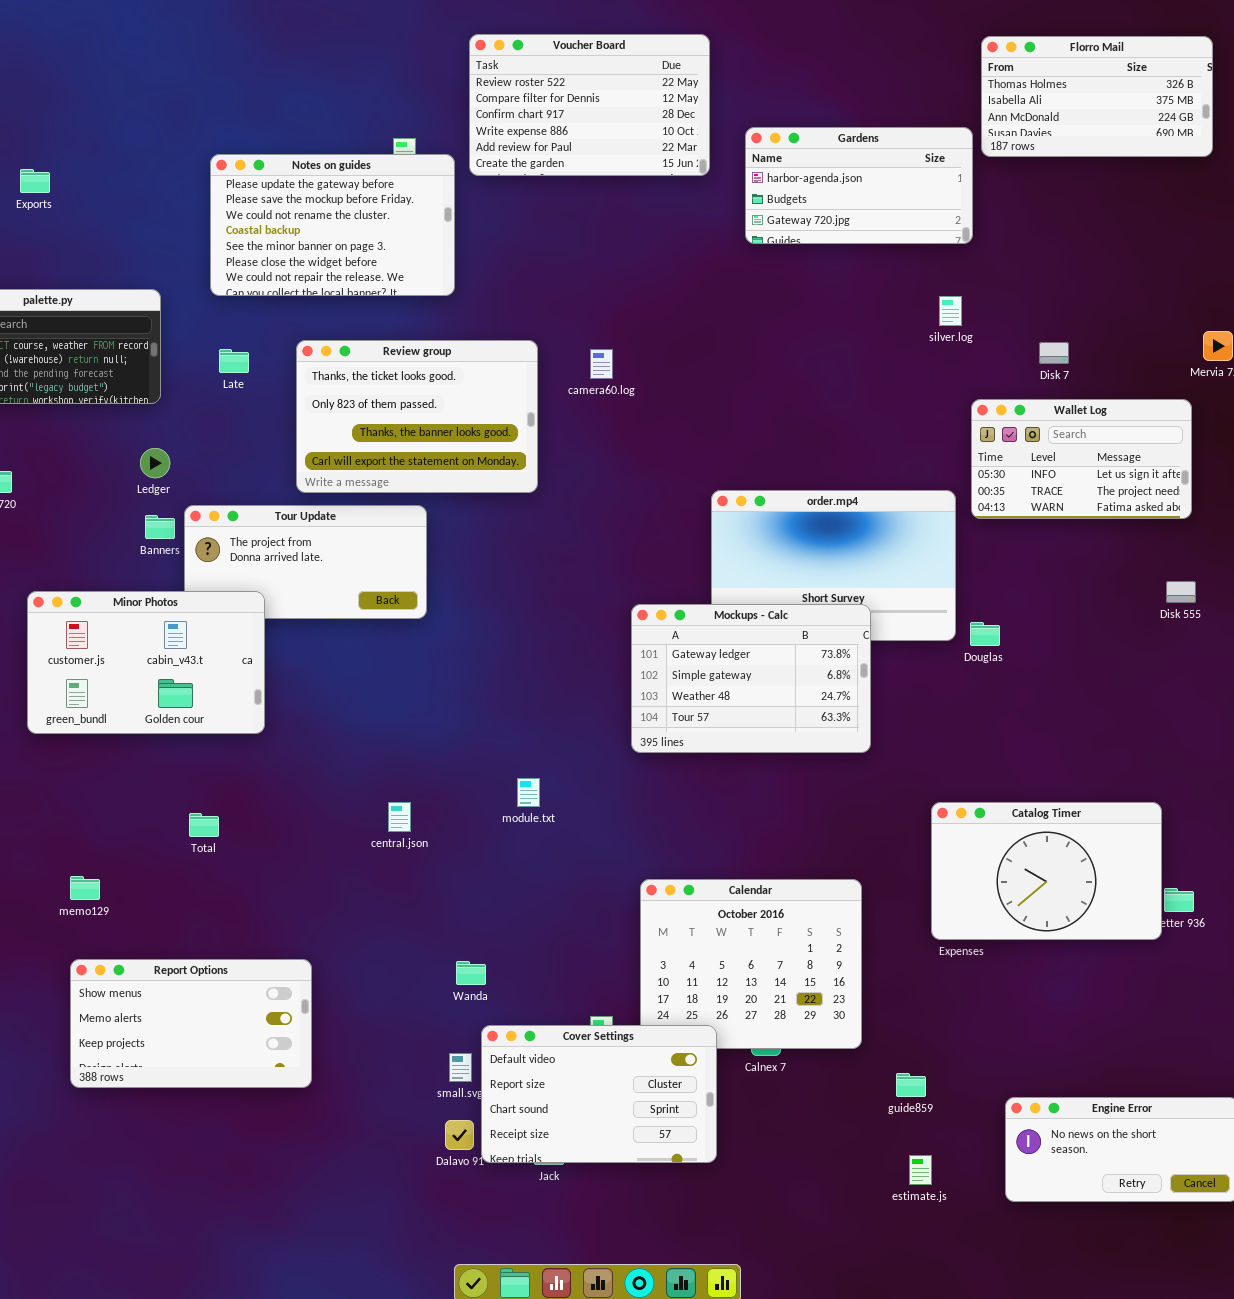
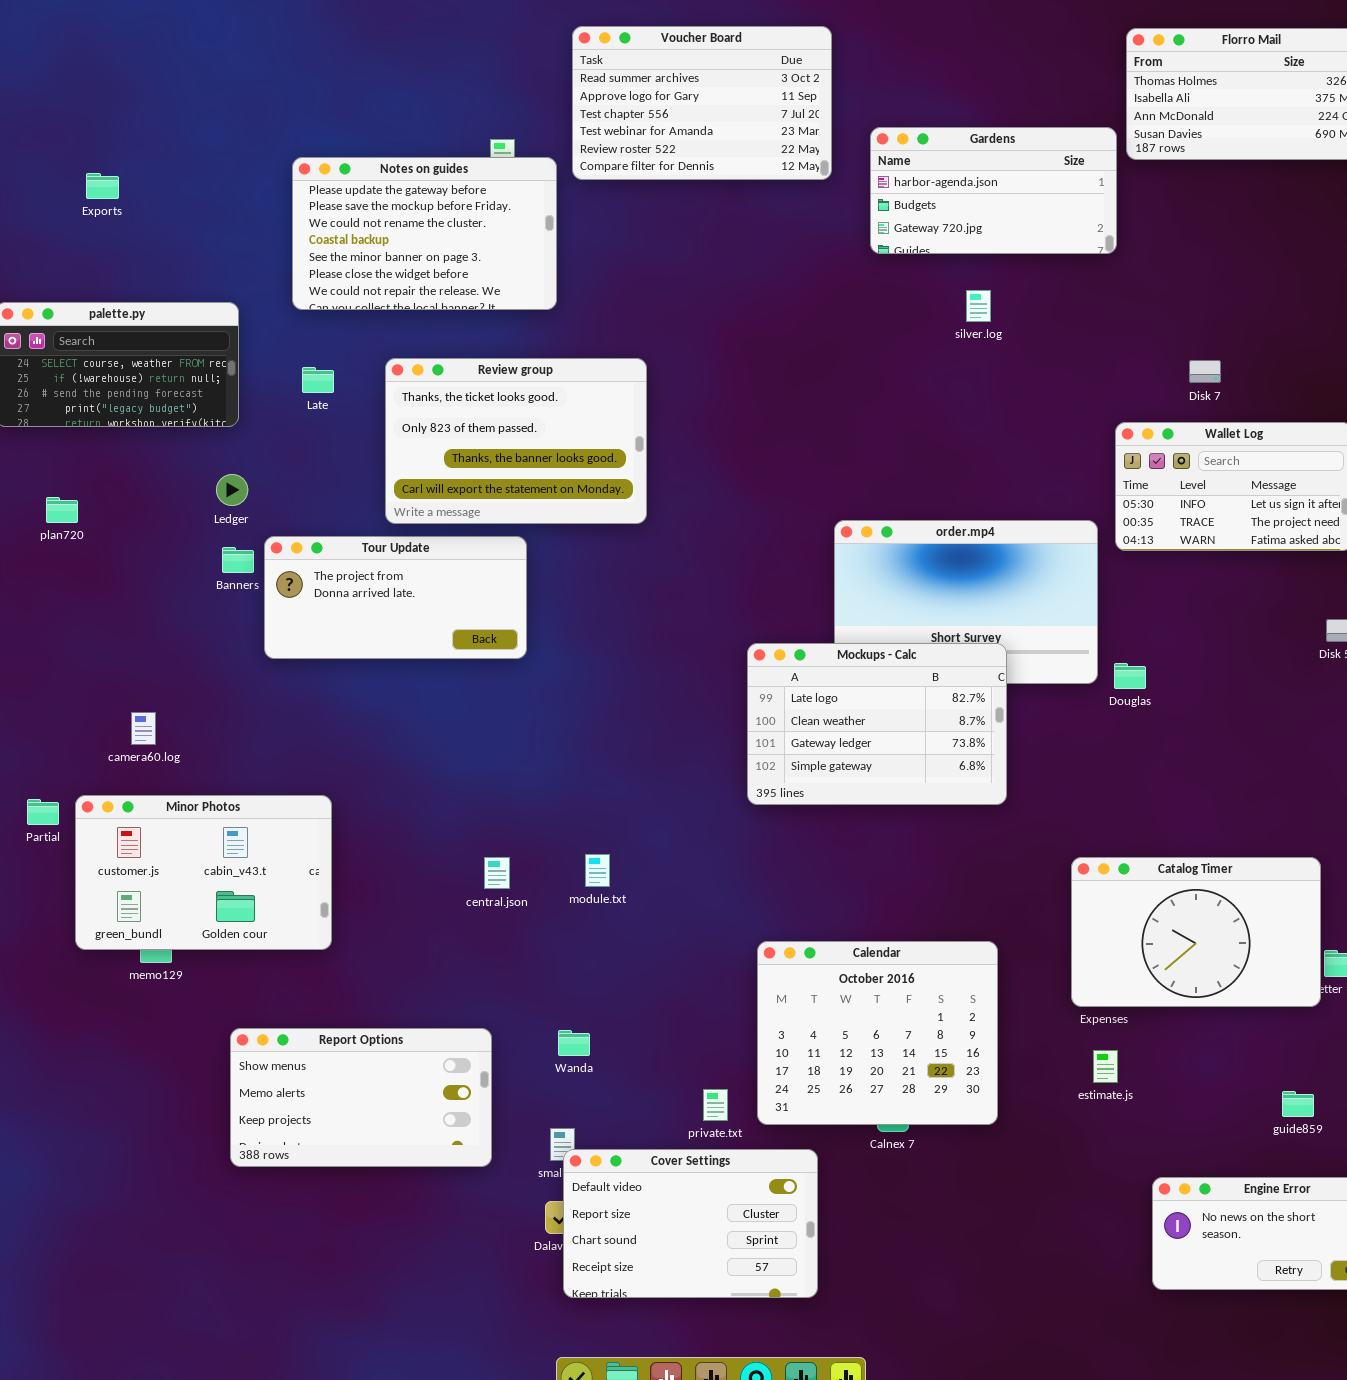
Voucher Board: [469,34,710,176] -> [572,26,832,180], scrolled up 4 rows
silver.log: [939,296,962,326] -> [966,290,991,322], moved
camera60.log: [590,349,613,379] -> [131,712,156,745], moved
Minor Photos: [27,591,265,734] -> [75,795,332,950], moved
Mockups - Calc: [631,604,871,753] -> [747,643,1007,805], scrolled up 2 rows
module.txt: [517,778,540,807] -> [585,854,610,887], moved
Report Options: [70,959,312,1088] -> [230,1028,492,1167], moved
Cover Settings: [481,1025,717,1163] -> [563,1149,818,1298], moved
guide859: [896,1073,926,1097] -> [1282,1091,1314,1117], moved
estimate.js: [909,1155,932,1185] -> [1093,1050,1118,1083], moved

